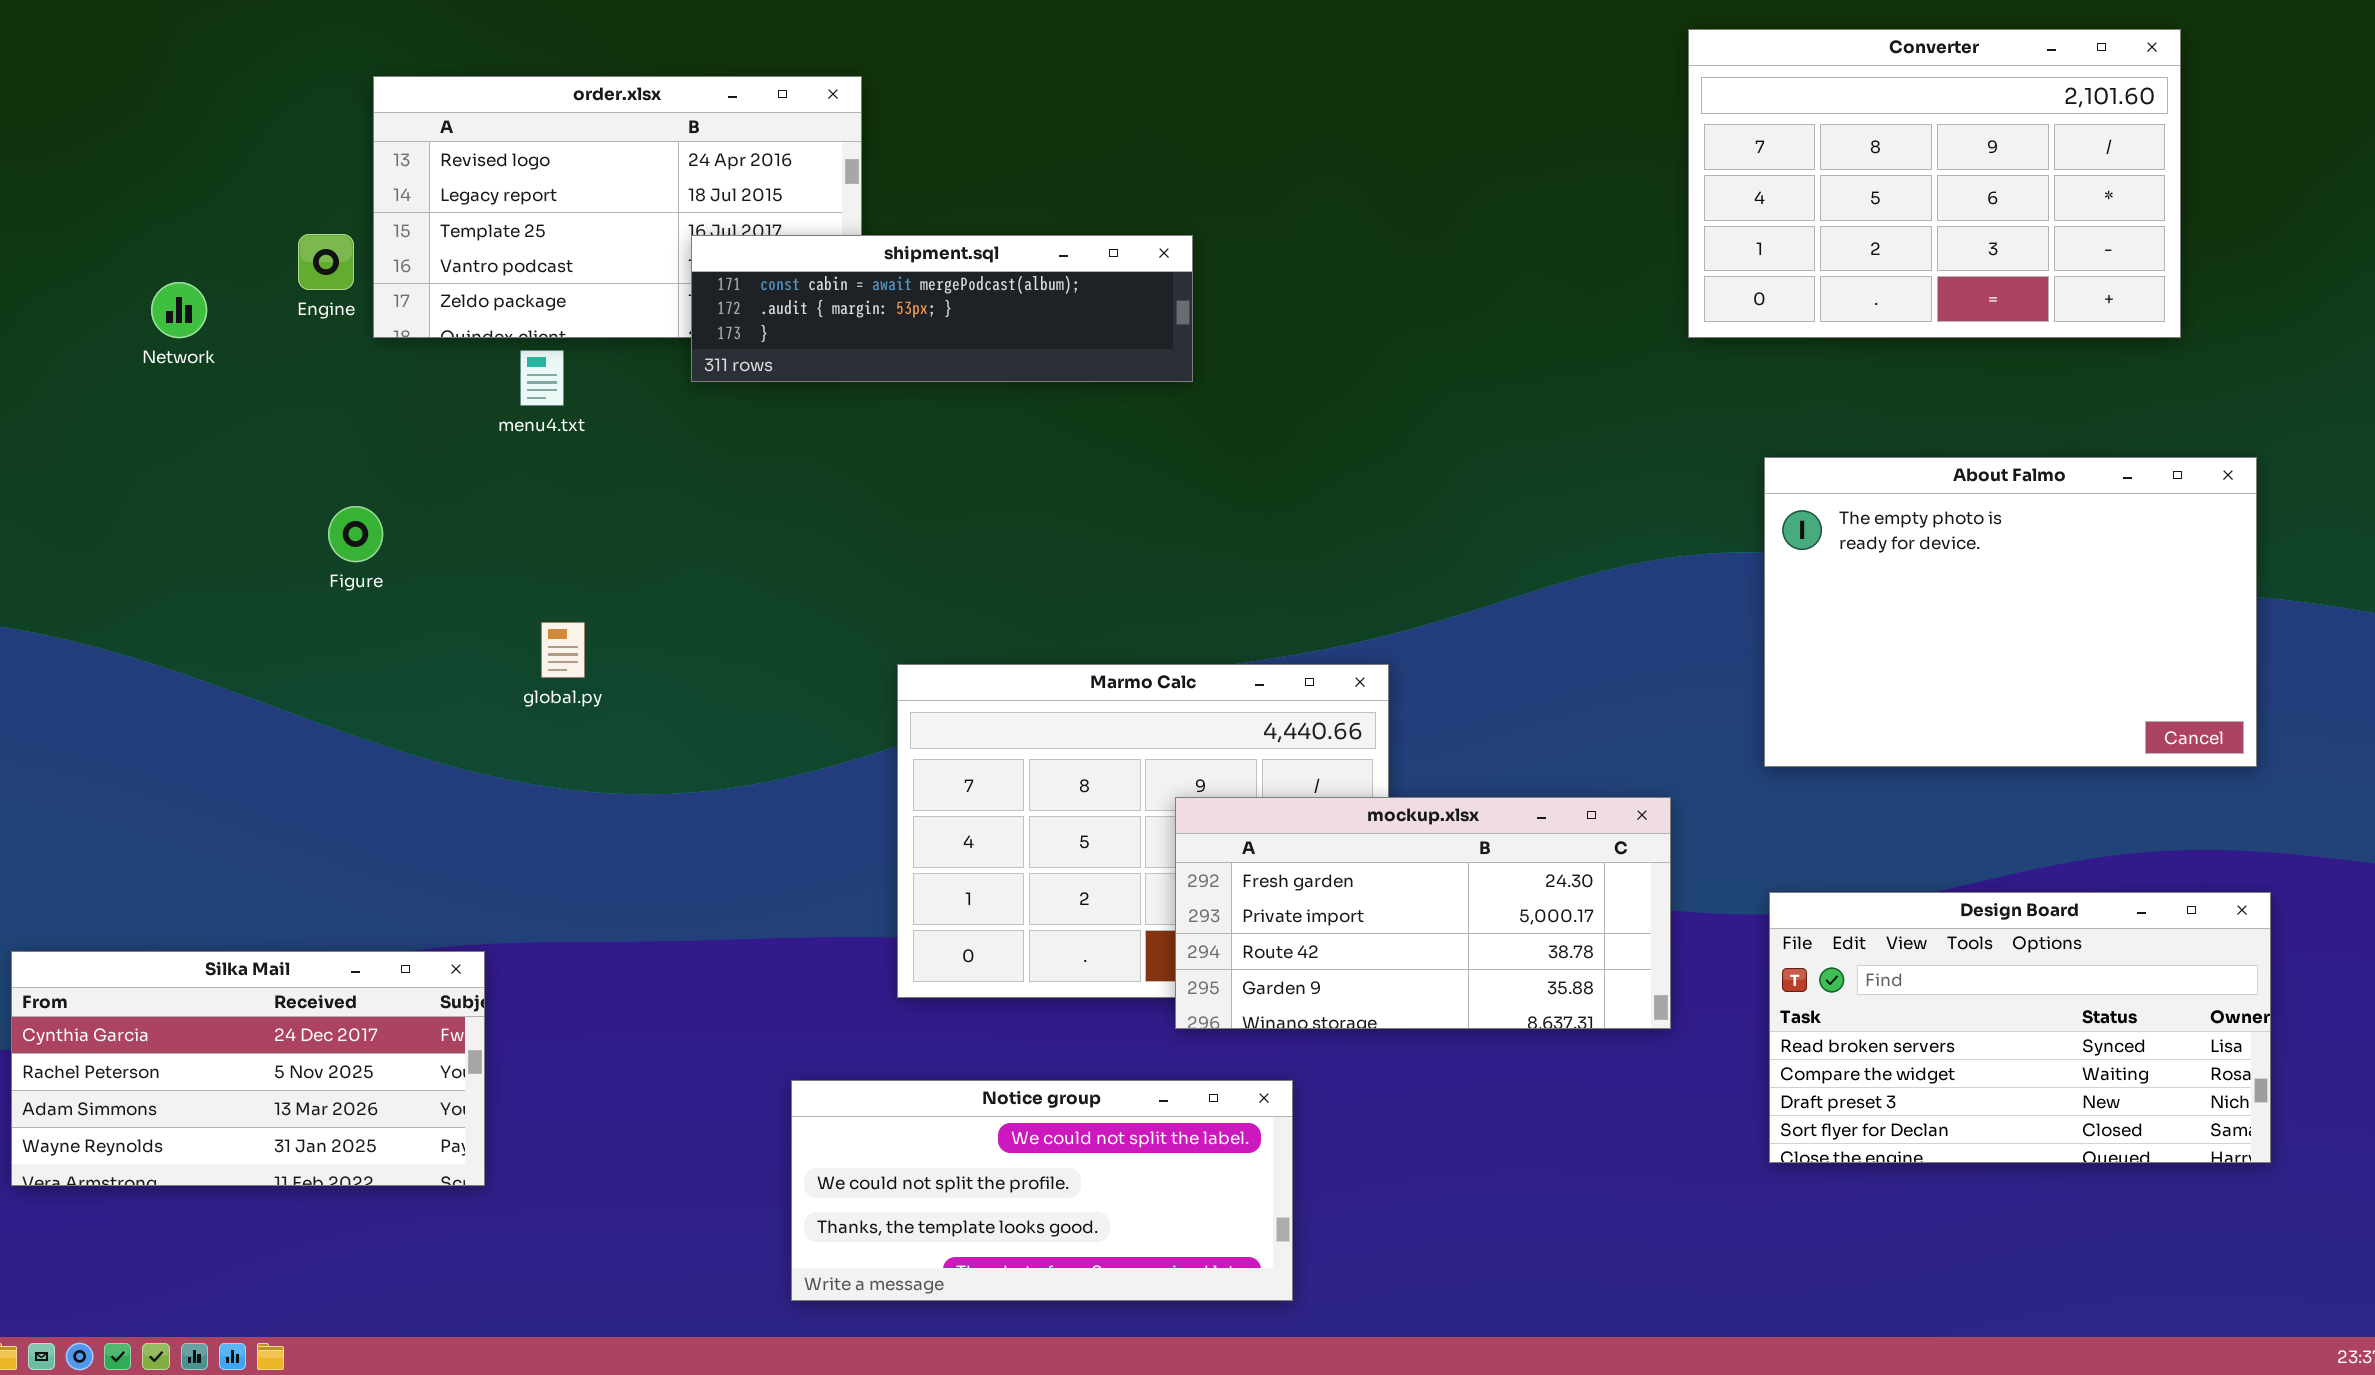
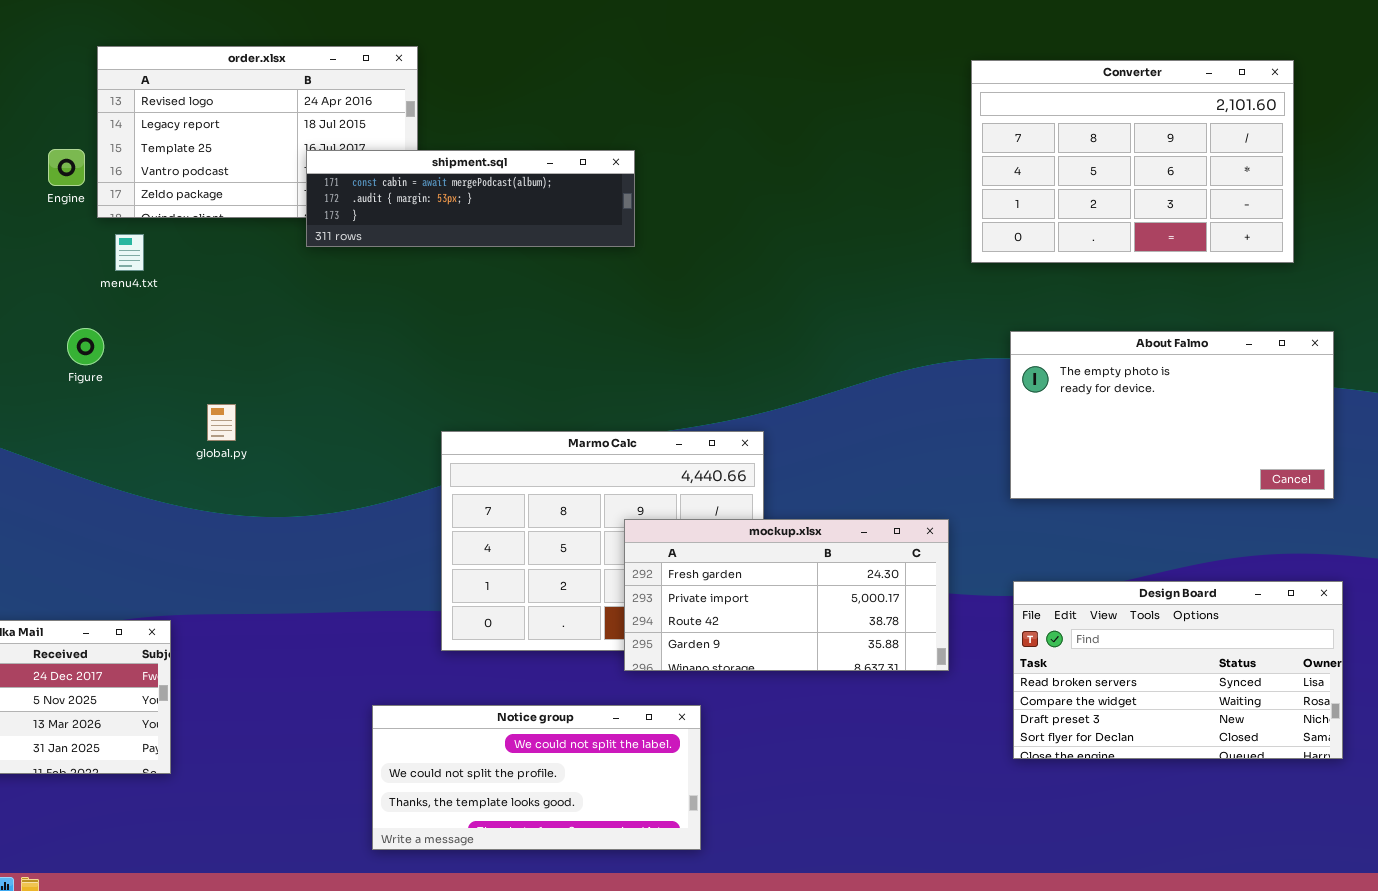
Converter: [1688,29,2181,338] -> [971,60,1294,263], moved
menu4.txt: [520,350,564,406] -> [115,234,144,271], moved
About Falmo: [1764,457,2257,767] -> [1010,331,1334,499], resized

